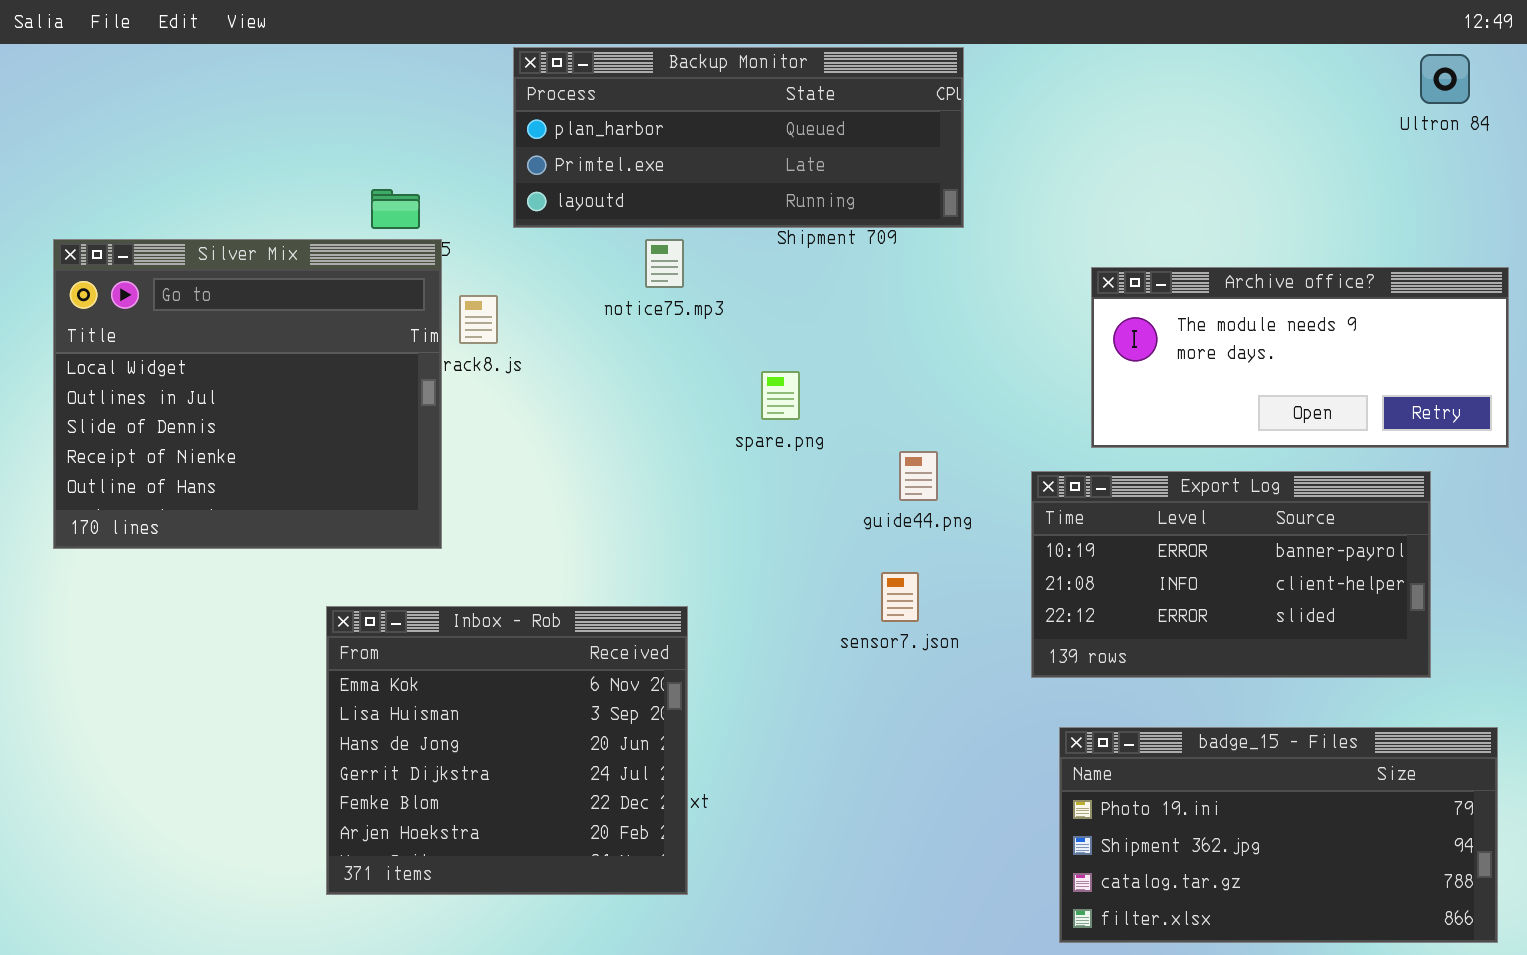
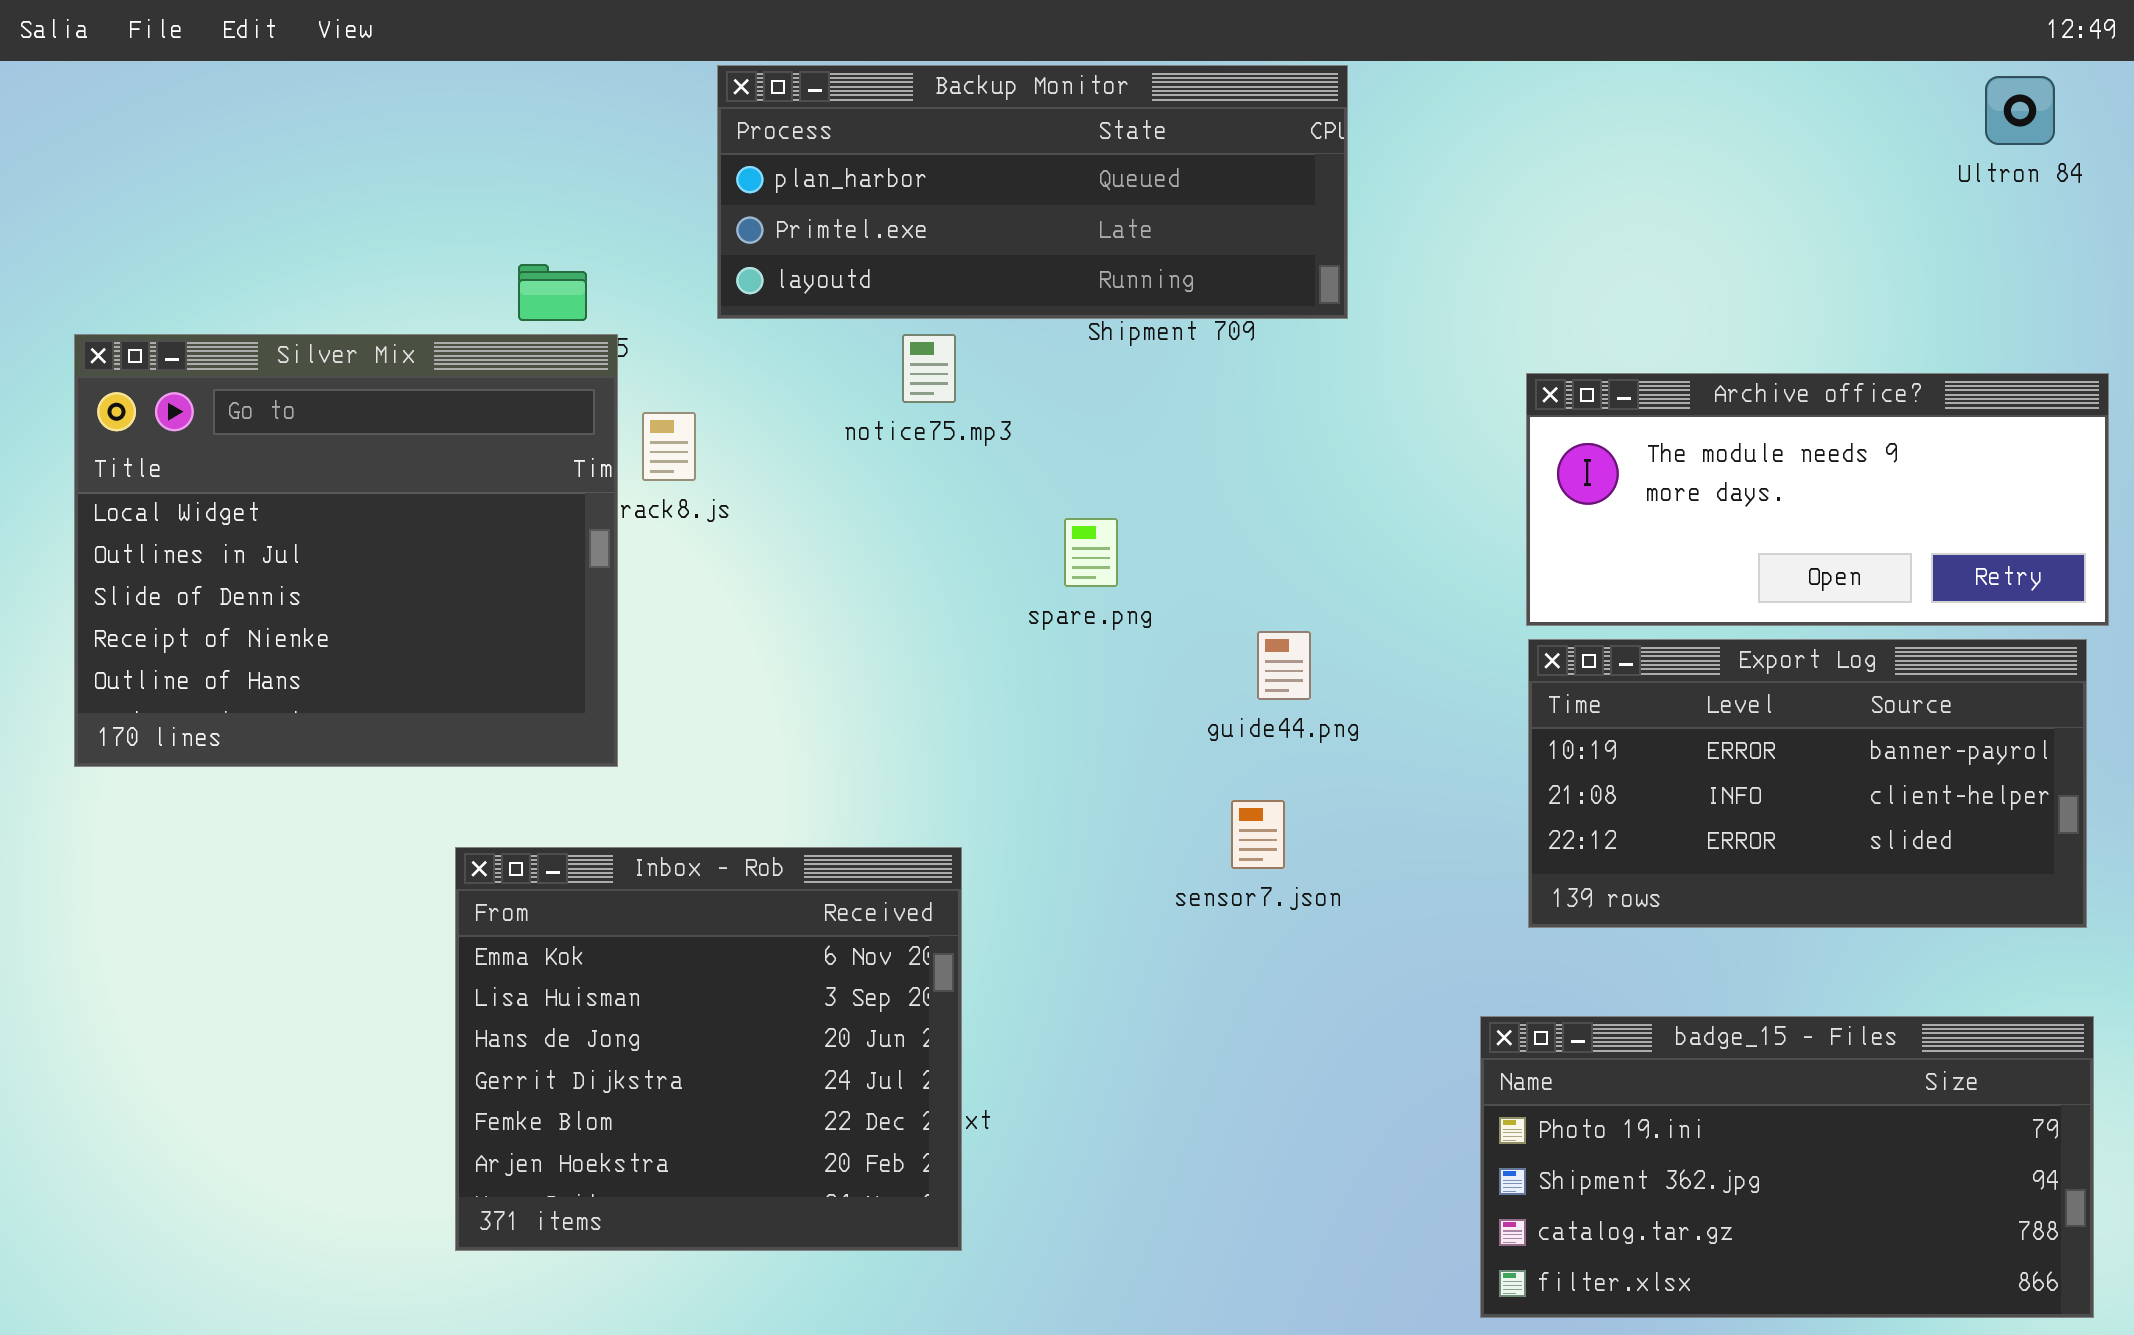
Export Log: [1031,471,1431,678] -> [1528,639,2087,928], moved

